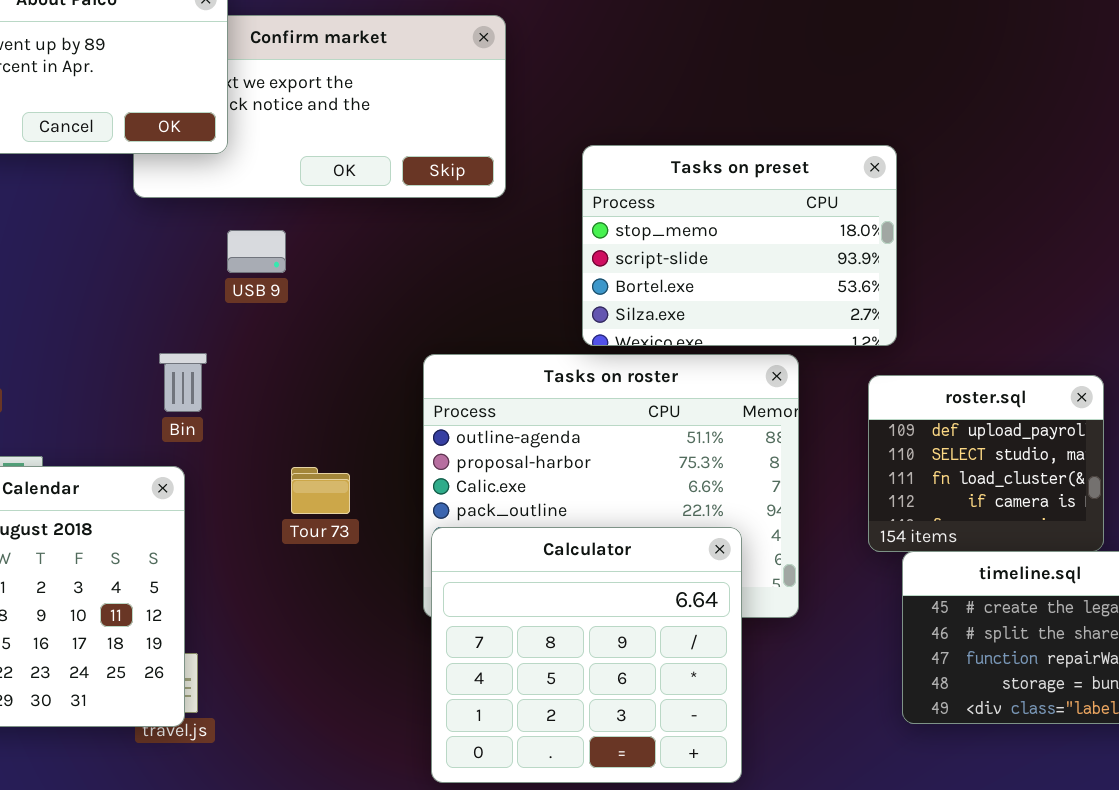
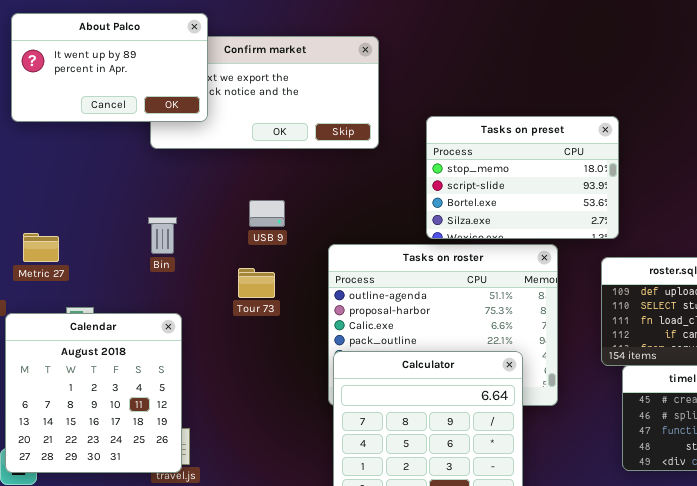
USB 9: [227,230,286,273] -> [249,200,285,227], moved
Bin: [159,353,207,412] -> [148,217,177,254], moved
Tour 73: [291,467,350,514] -> [238,268,275,298], moved

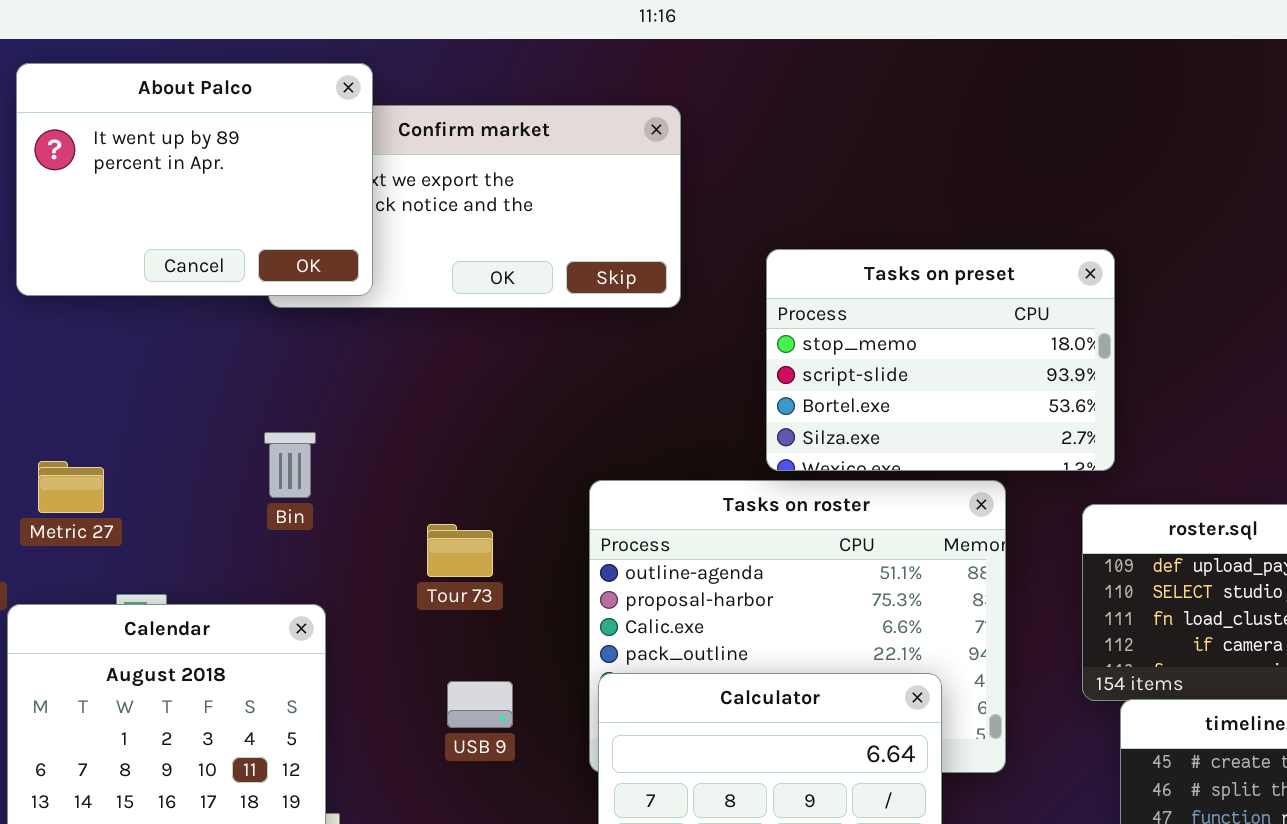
About Palco: [11,13,208,122] -> [16,63,373,296], resized
USB 9: [249,200,285,227] -> [447,681,513,728], moved

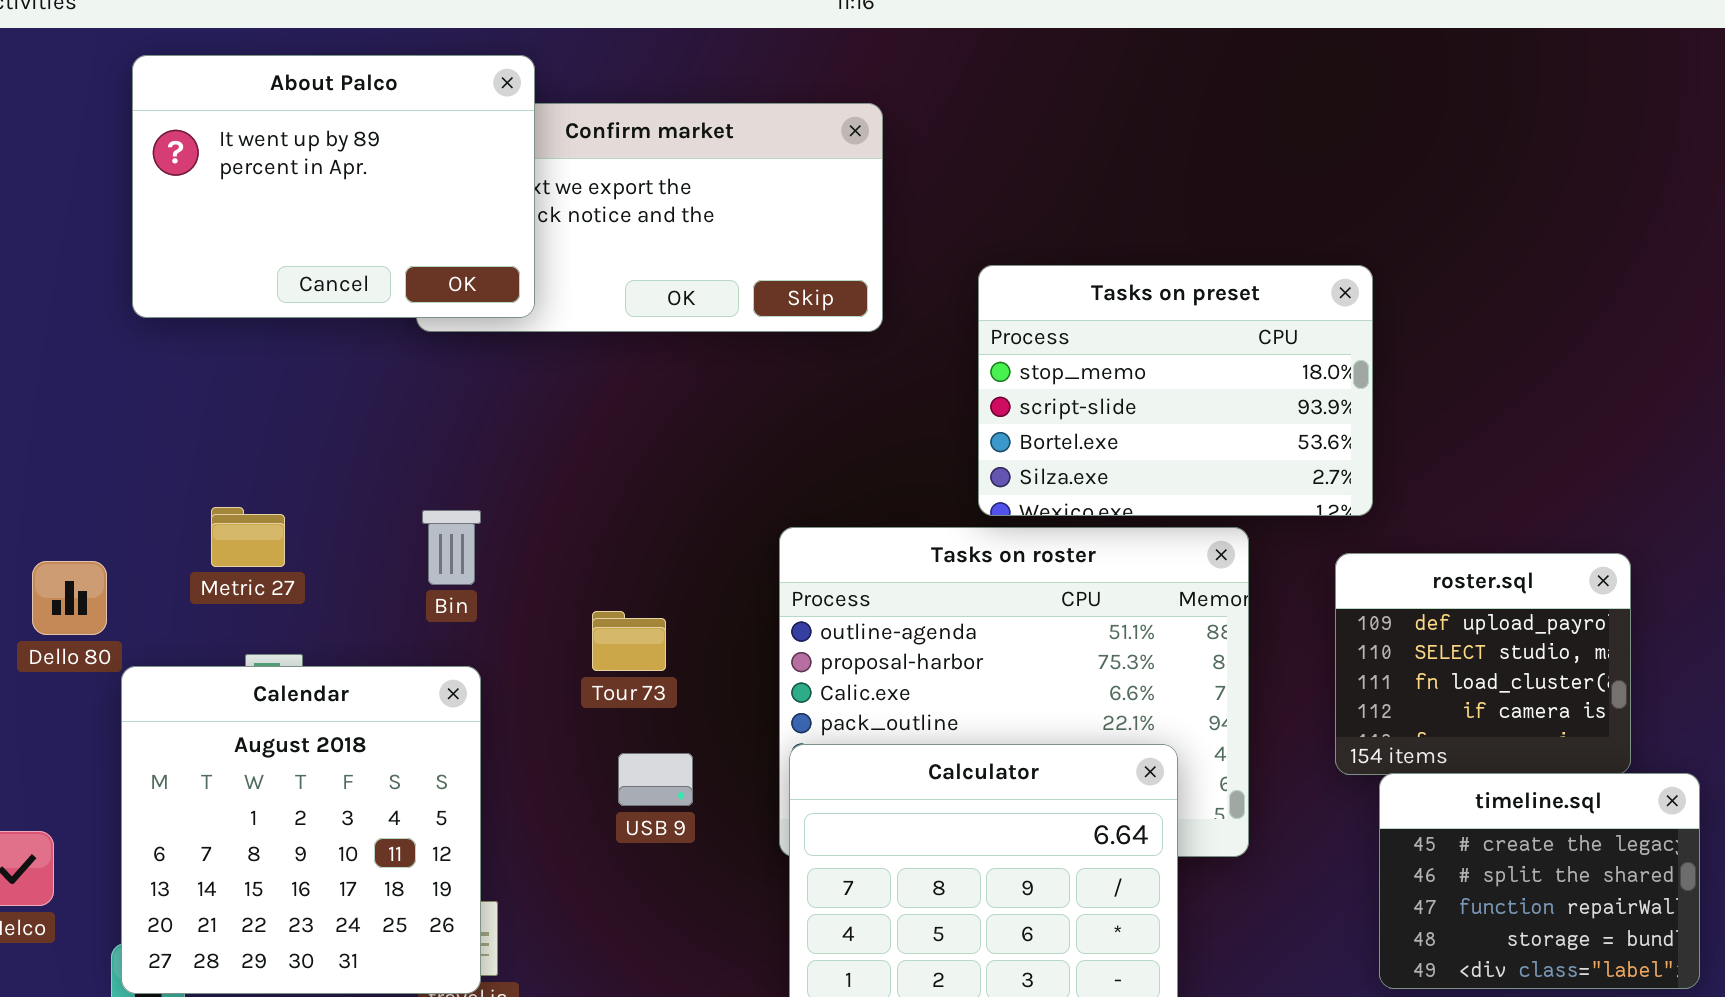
Bin: [264,432,316,498] -> [422,510,481,585], moved
Metric 27: [38,461,104,513] -> [211,507,285,567], moved
Tour 73: [427,524,493,577] -> [592,611,666,671], moved

